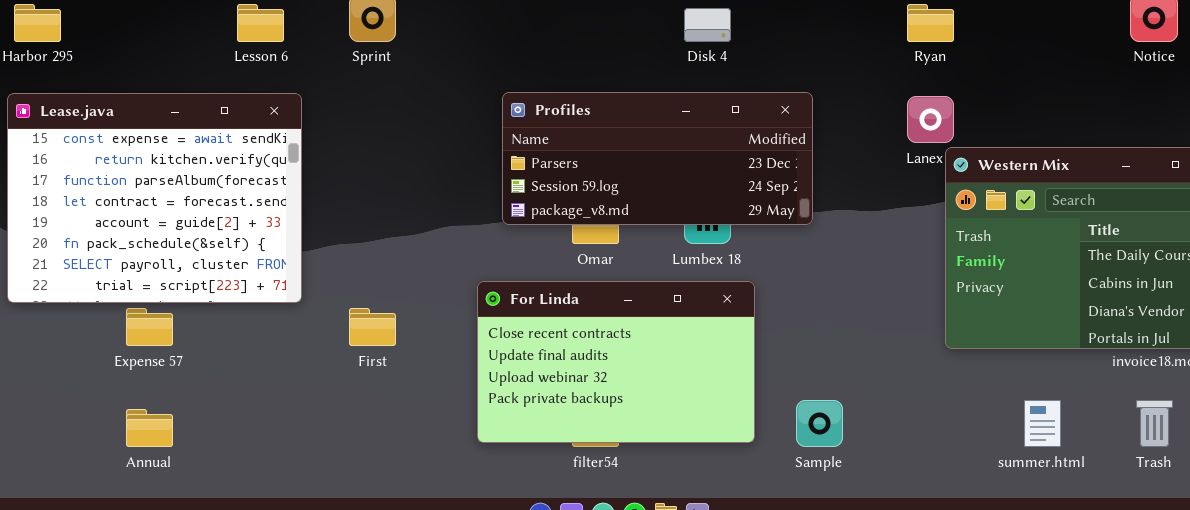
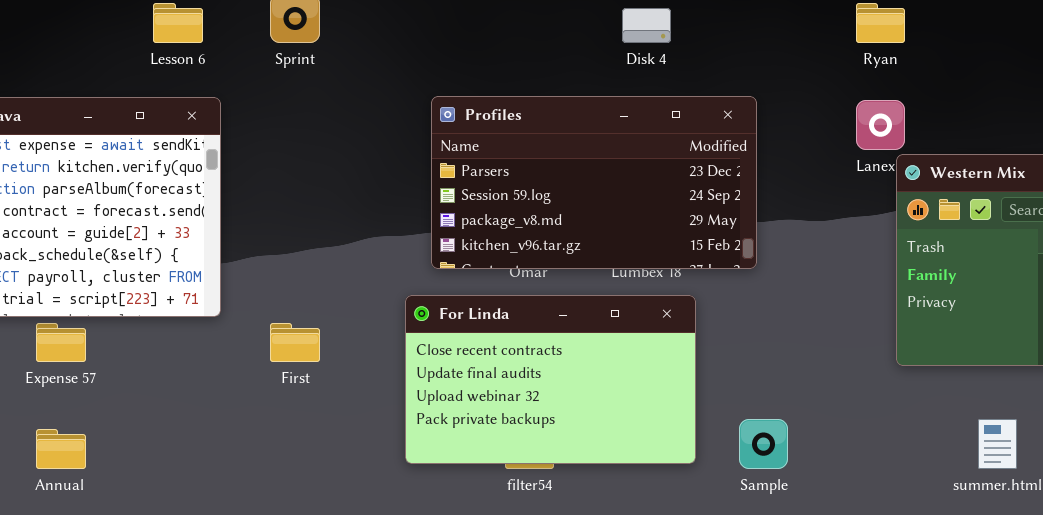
Profiles: [502,92,813,225] -> [431,96,757,269], resized

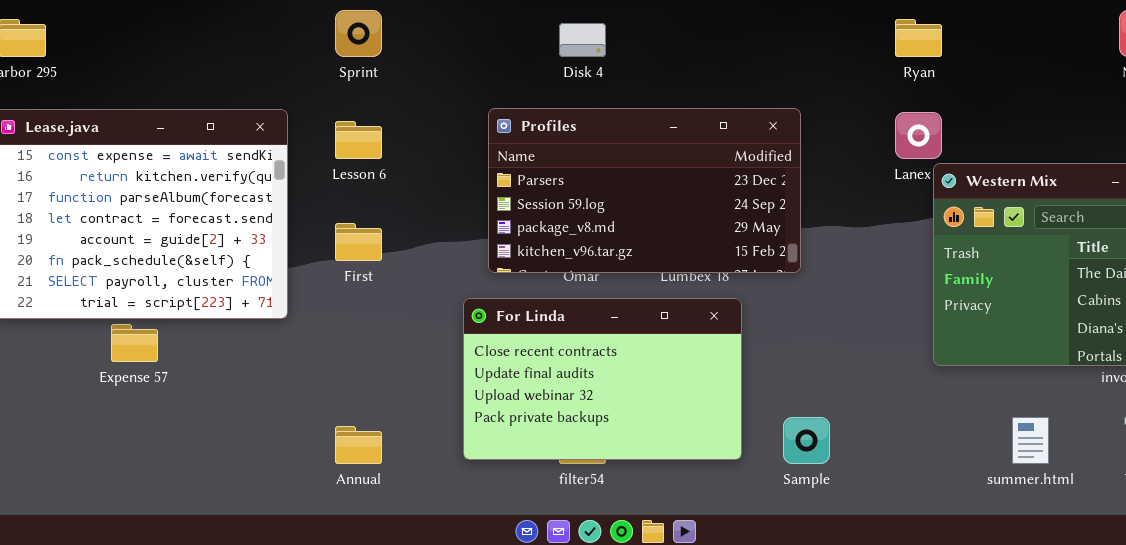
Lesson 6: [153,3,203,43] -> [335,121,382,159], moved
Disk 4: [622,8,671,43] -> [559,23,606,57], moved
First: [270,323,320,362] -> [335,223,382,261], moved
Annual: [36,429,86,469] -> [335,426,382,464], moved

